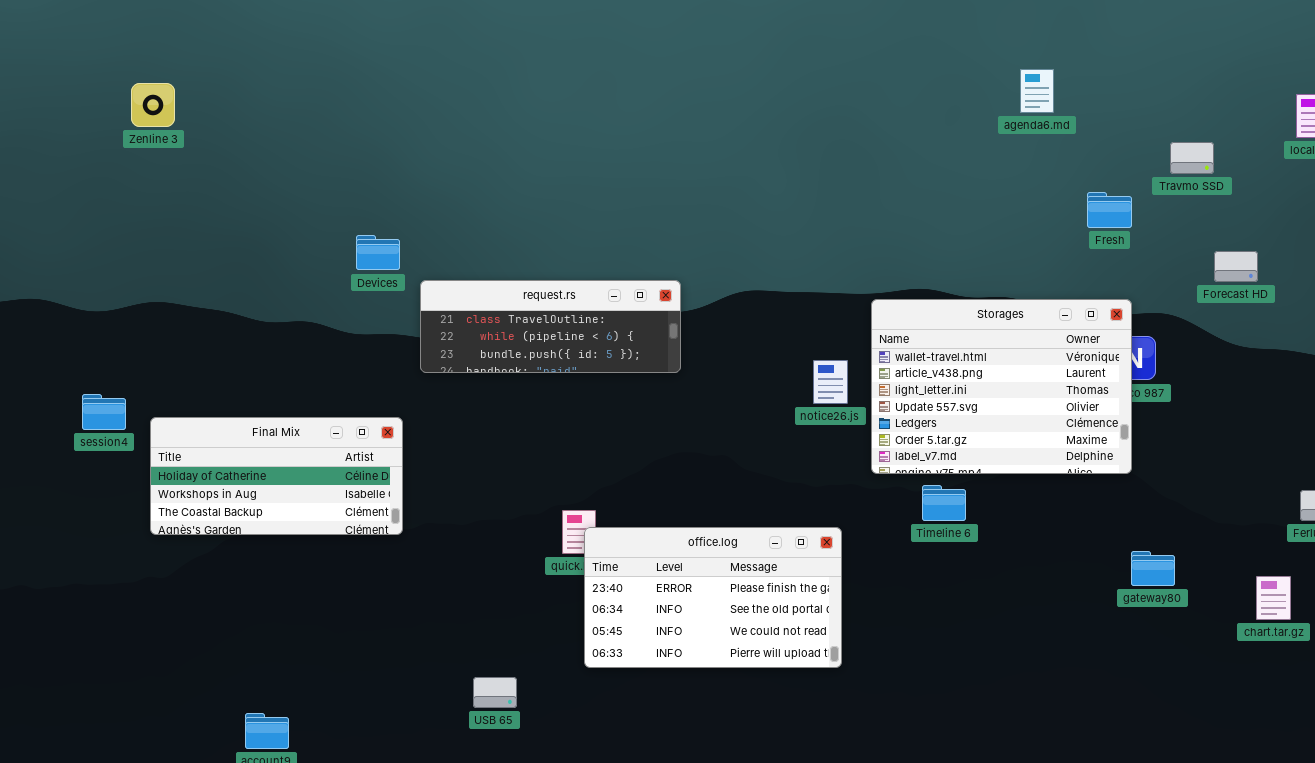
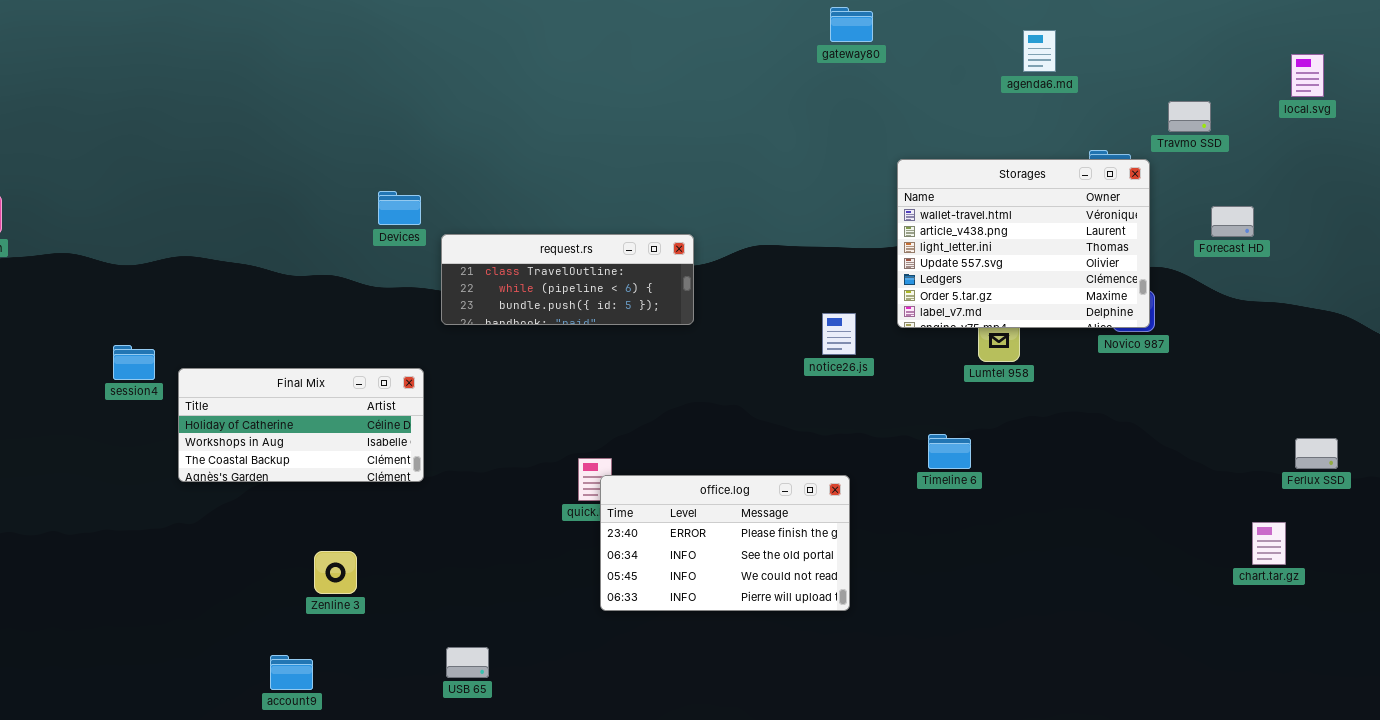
Zenline 3: [131,83,175,127] -> [314,551,357,594], moved
Storages: [871,299,1132,474] -> [897,159,1150,328], moved
gateway80: [1131,551,1175,586] -> [830,7,873,42], moved
USB 65: [473,677,517,708] -> [446,647,489,678], moved

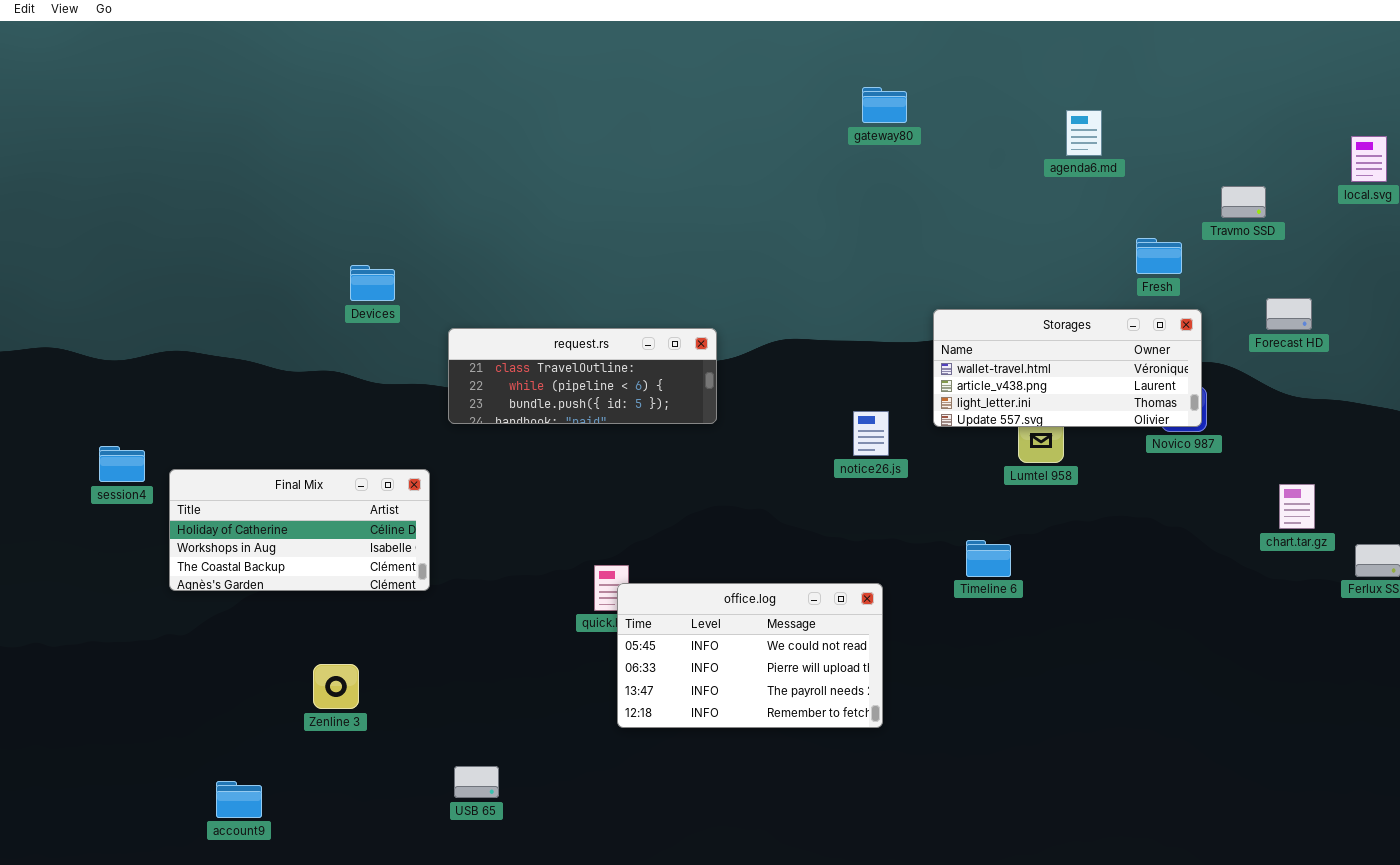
Storages: [897,159,1150,328] -> [933,309,1202,427], resized
Devices: [378,191,421,225] -> [350,265,395,301], moved
office.log: [600,475,850,611] -> [617,583,883,728], scrolled down 2 rows
chart.tar.gz: [1252,522,1286,565] -> [1279,484,1315,529], moved
account9: [270,655,313,690] -> [216,781,262,818], moved

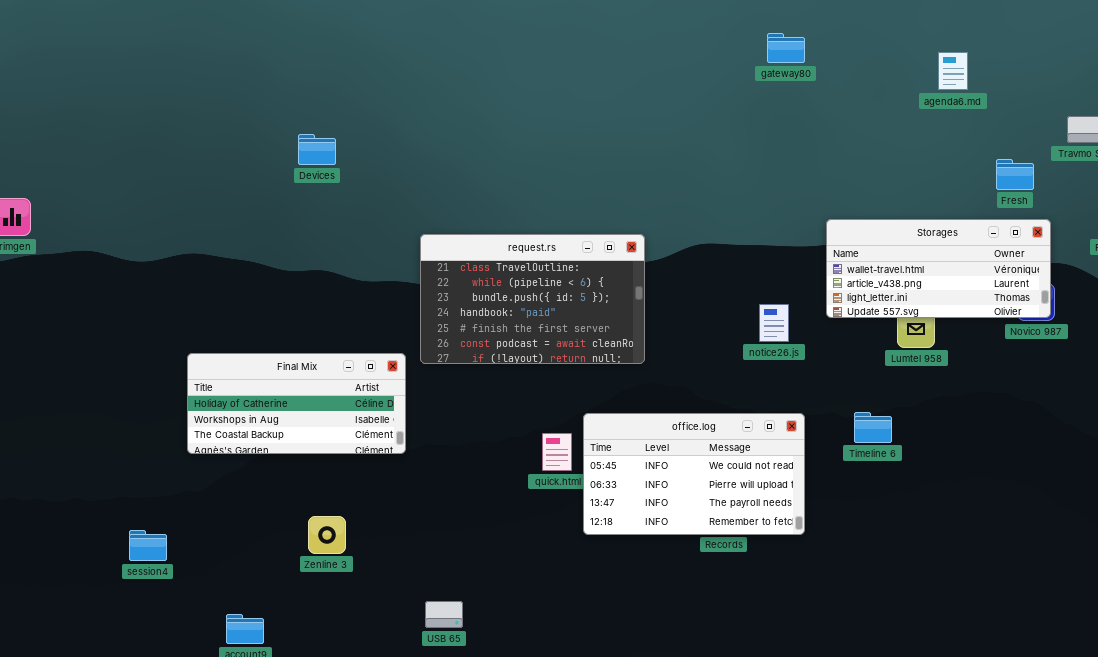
Devices: [350,265,395,301] -> [298,134,336,165], moved
request.rs: [448,328,717,424] -> [420,234,645,364], resized
session4: [99,446,145,482] -> [129,530,167,561], moved
office.log: [617,583,883,728] -> [583,413,805,535], moved

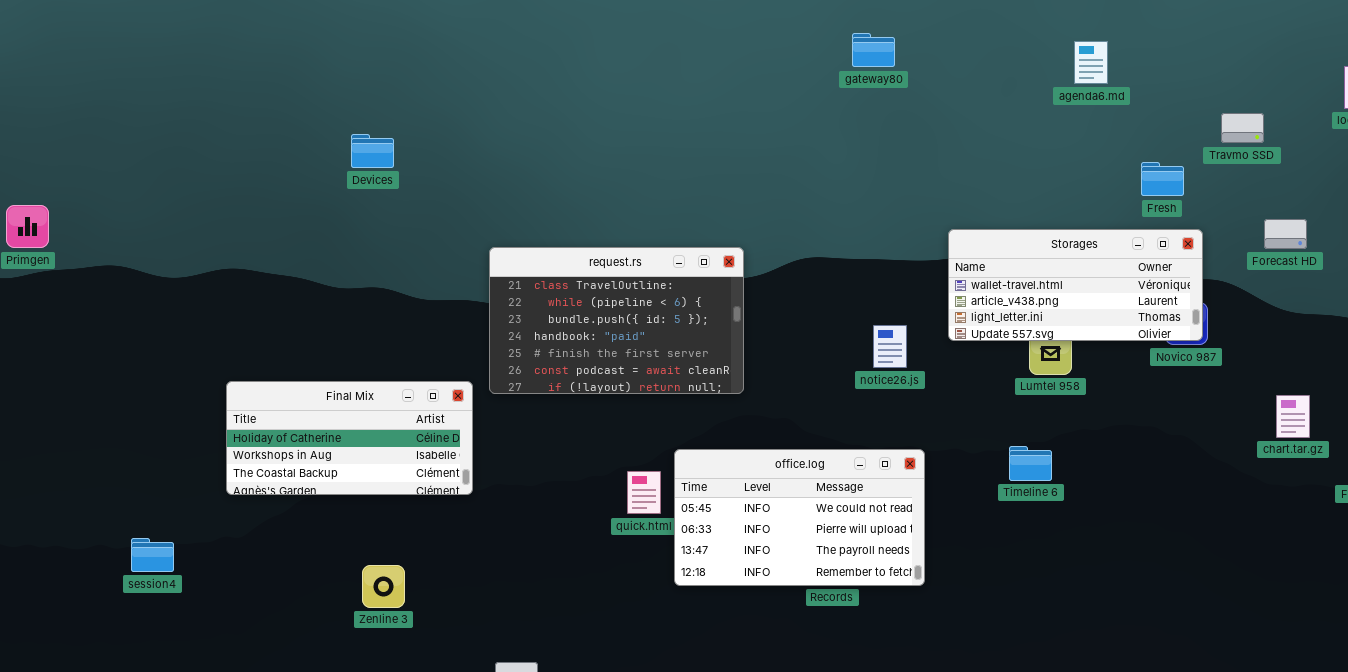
gateway80: [767,33,805,63] -> [852,33,895,67], moved
Timeline 6: [854,412,892,443] -> [1009,446,1052,481], moved
session4: [129,530,167,561] -> [131,538,174,572], moved

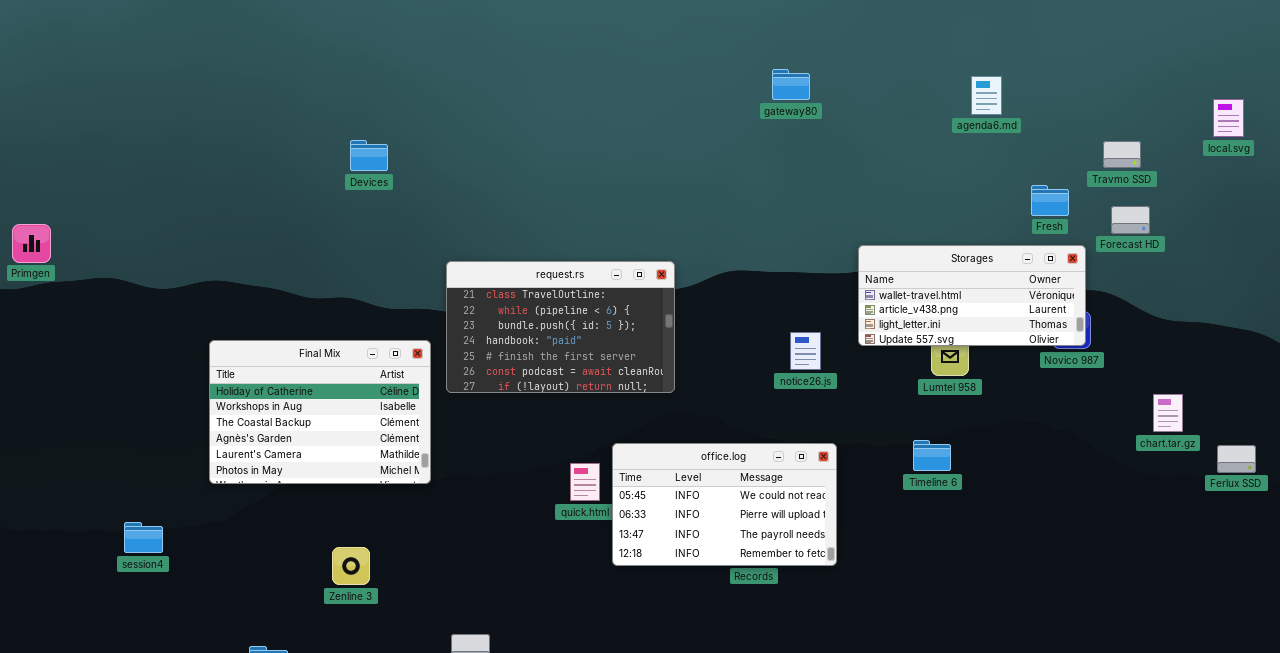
Devices: [351,134,394,168] -> [350,140,388,171], moved
Forecast HD: [1264,219,1307,249] -> [1111,206,1150,234], moved
Final Mix: [226,381,473,495] -> [209,340,431,484], resized

